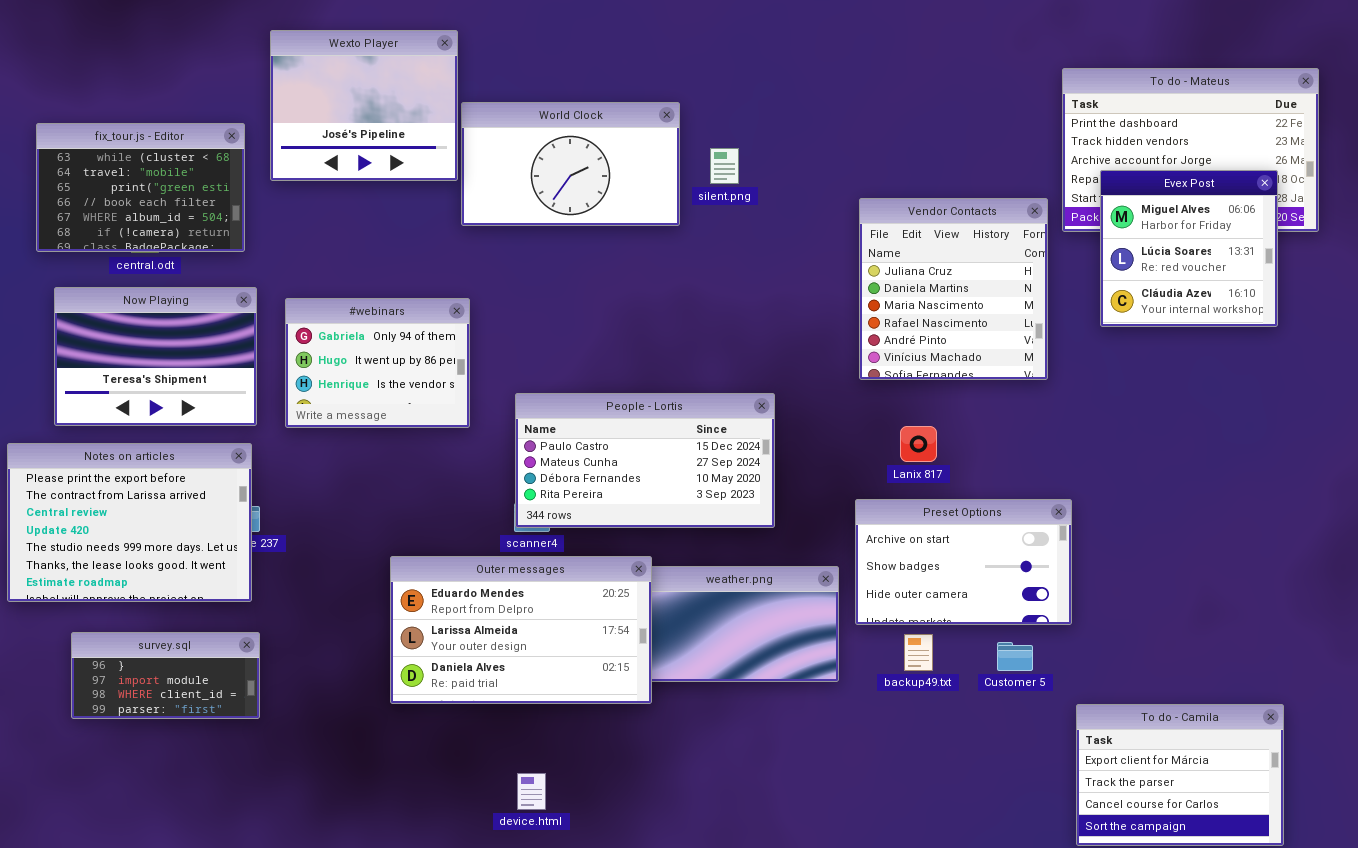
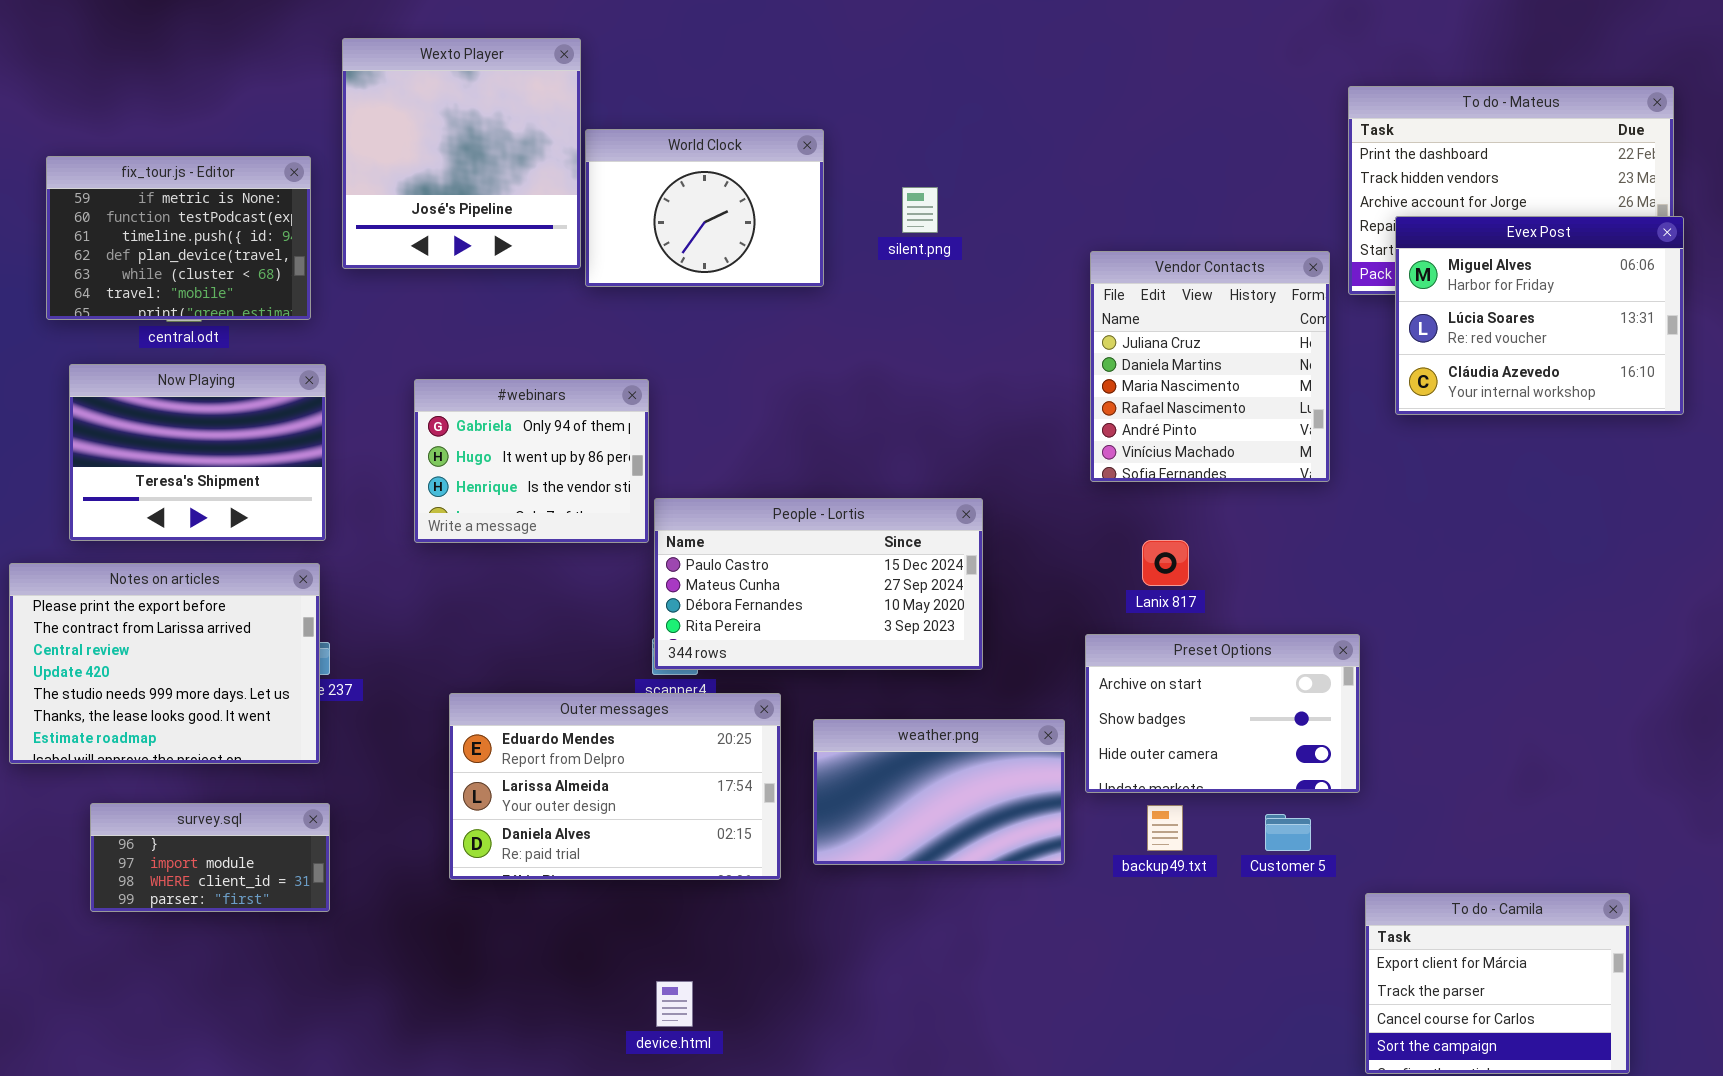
Wexto Player: [270,30,458,181] -> [342,38,581,269], resized
World Clock: [461,102,680,226] -> [585,129,824,287], resized
fix_tour.js - Editor: [36,123,245,252] -> [46,156,311,320], scrolled up 4 rows
Evex Post: [1100,170,1278,327] -> [1395,216,1684,415], resized
#webinars: [285,298,470,428] -> [414,379,649,543], moved
Outer messages: [390,556,652,704] -> [449,693,781,880], moved

